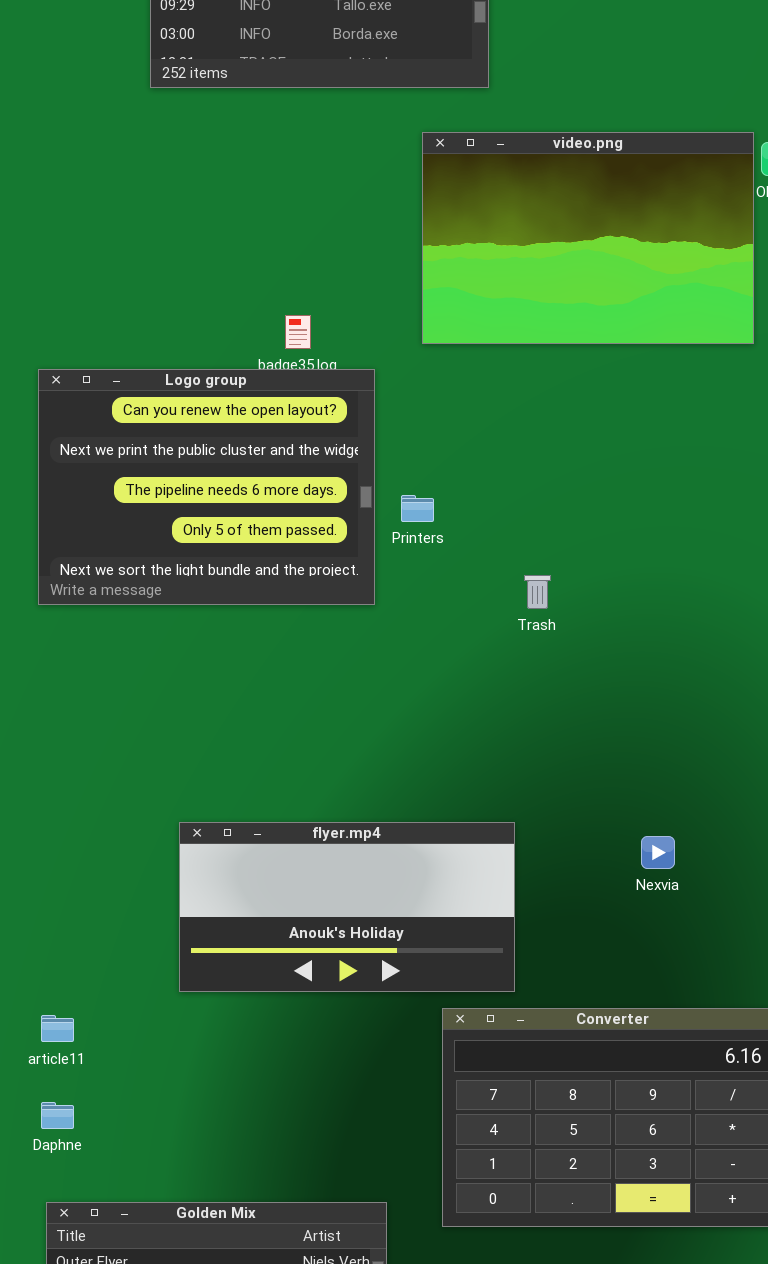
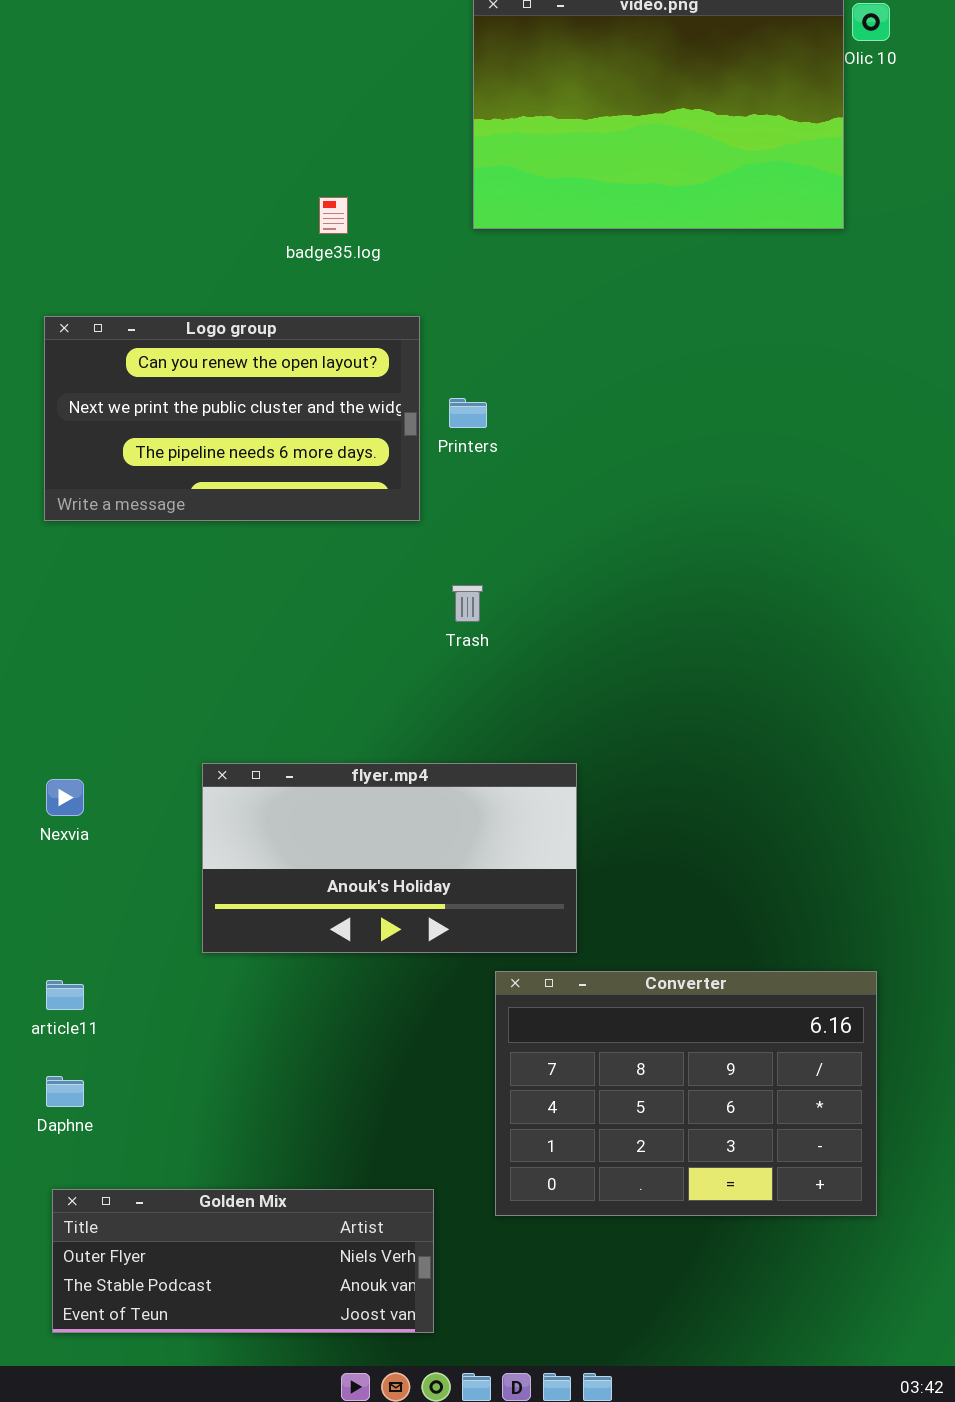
Logo group: [38,369,375,605] -> [44,316,420,521], resized
Trash: [524,575,551,609] -> [452,585,483,622], moved
Nexvia: [641,836,675,869] -> [46,779,84,816], moved

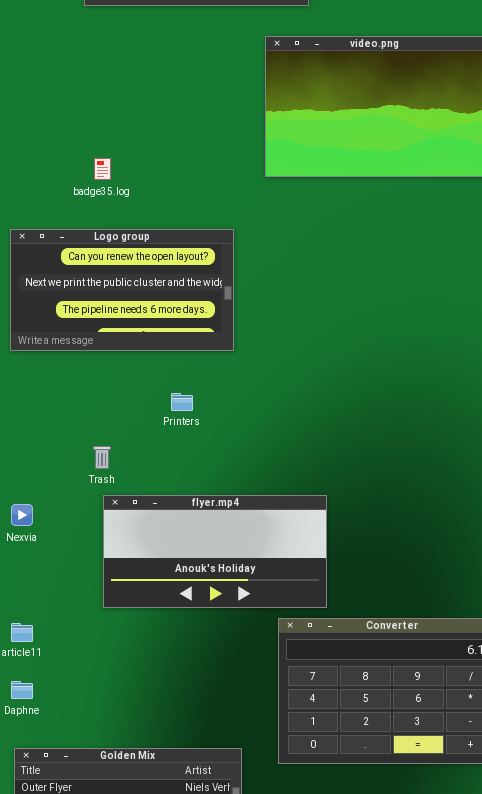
badge35.log: [319,197,348,234] -> [94,158,111,180], moved
Printers: [449,398,487,428] -> [171,393,193,411], moved
Trash: [452,585,483,622] -> [93,446,111,469], moved

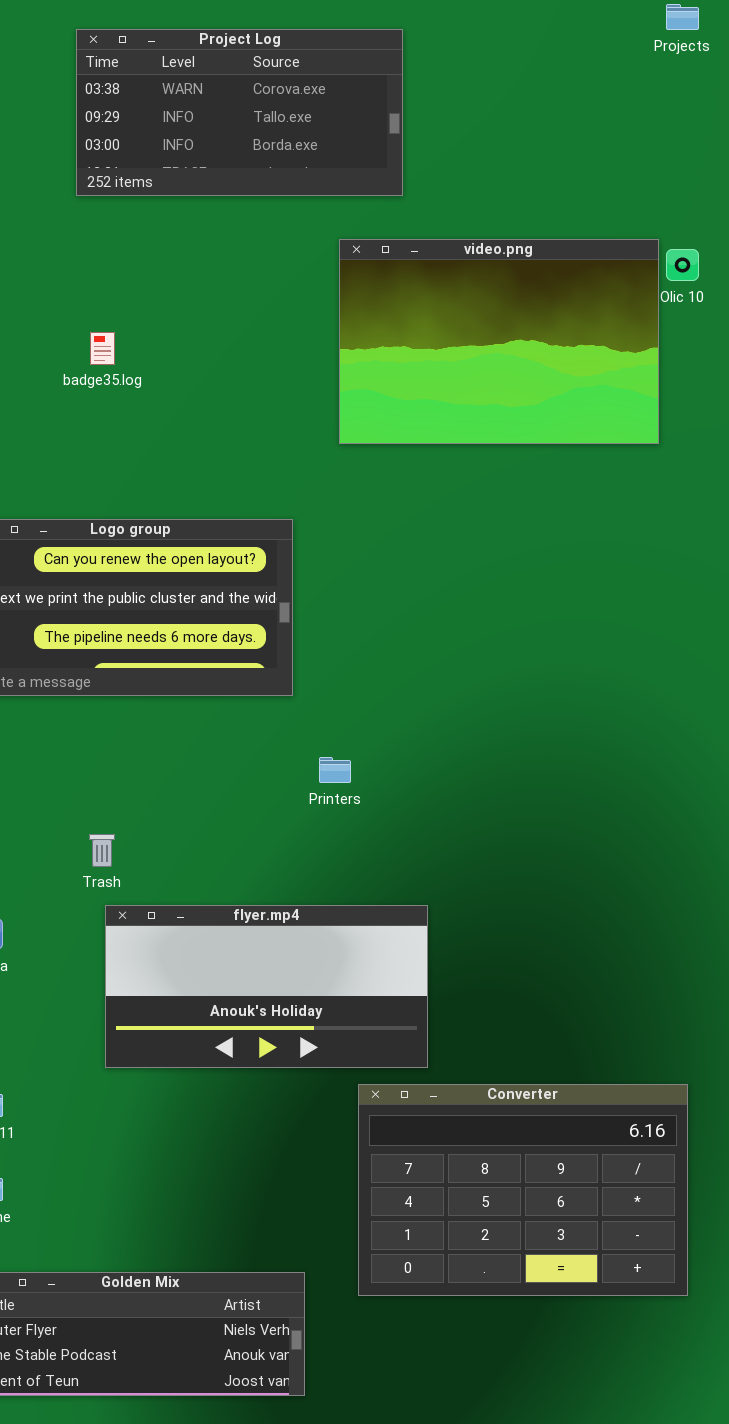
badge35.log: [94,158,111,180] -> [90,332,115,365], moved
Printers: [171,393,193,411] -> [319,757,351,783], moved

